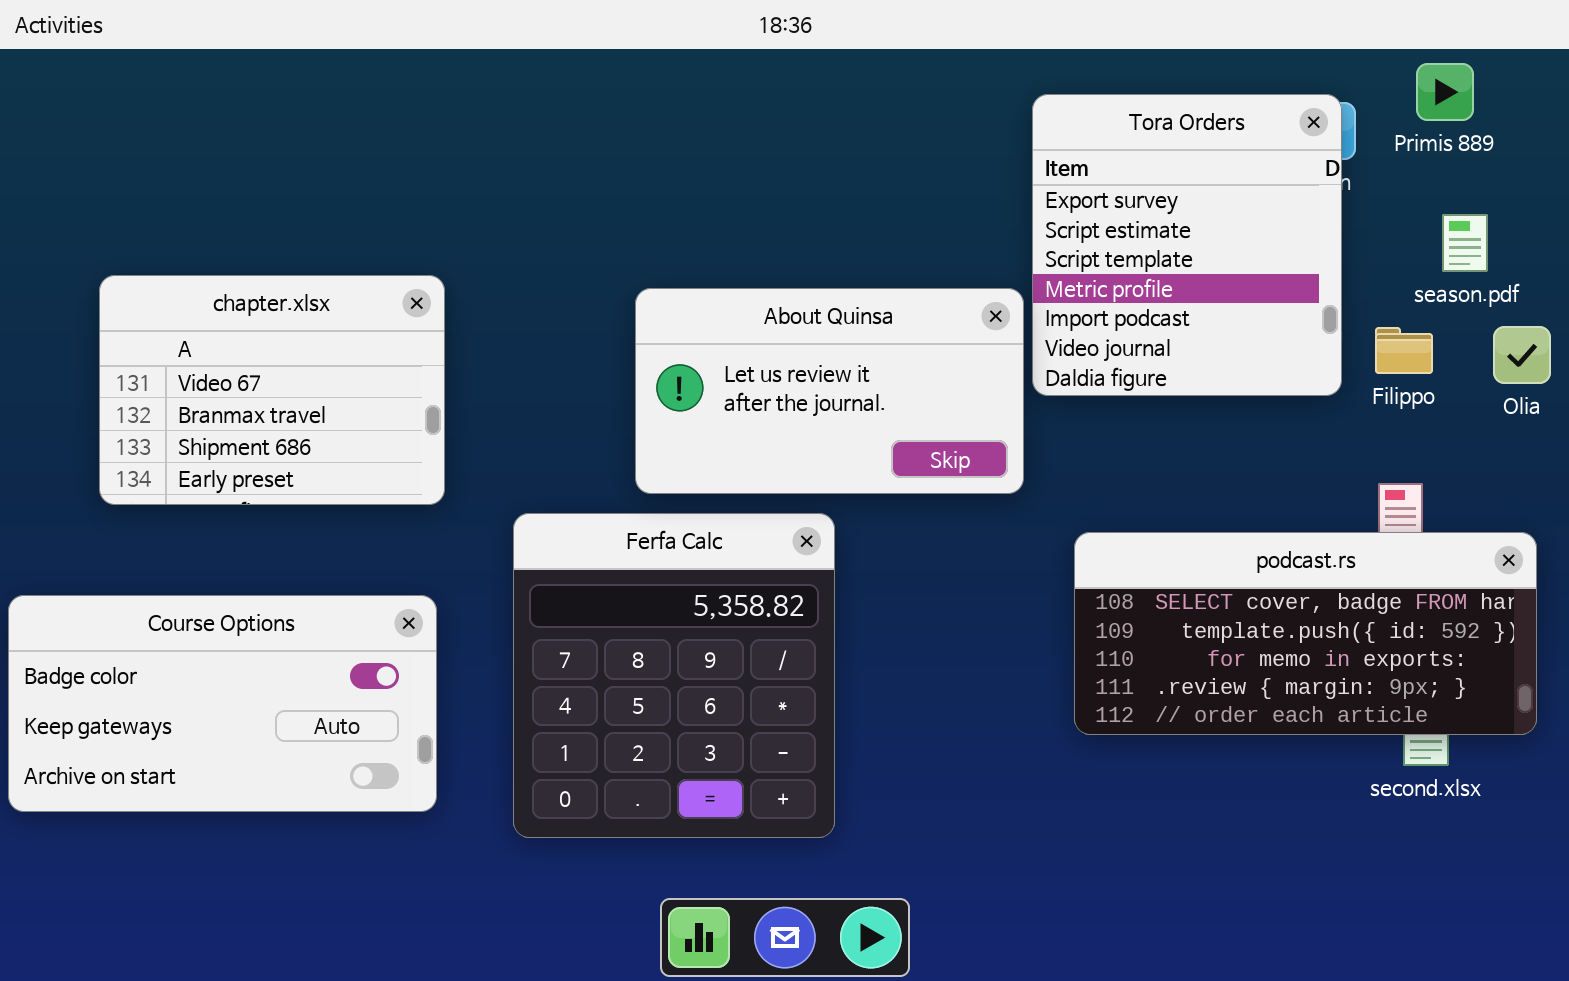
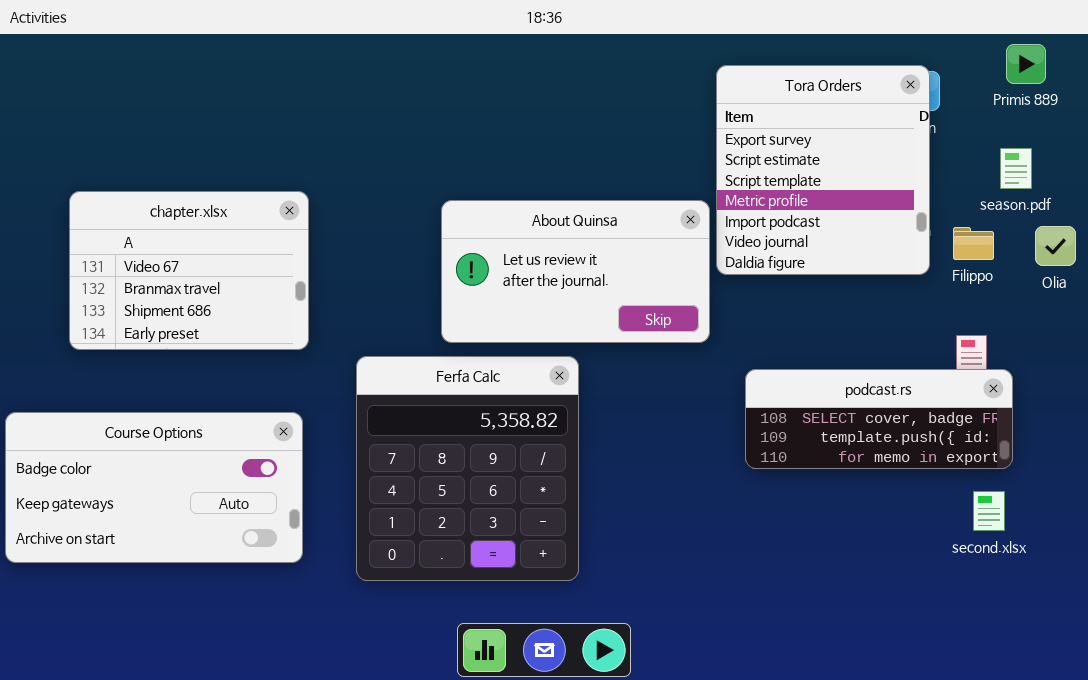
Primis 889: [1416,63,1474,121] -> [1006,44,1046,84], moved
podcast.rs: [1074,532,1537,735] -> [745,369,1013,469], resized

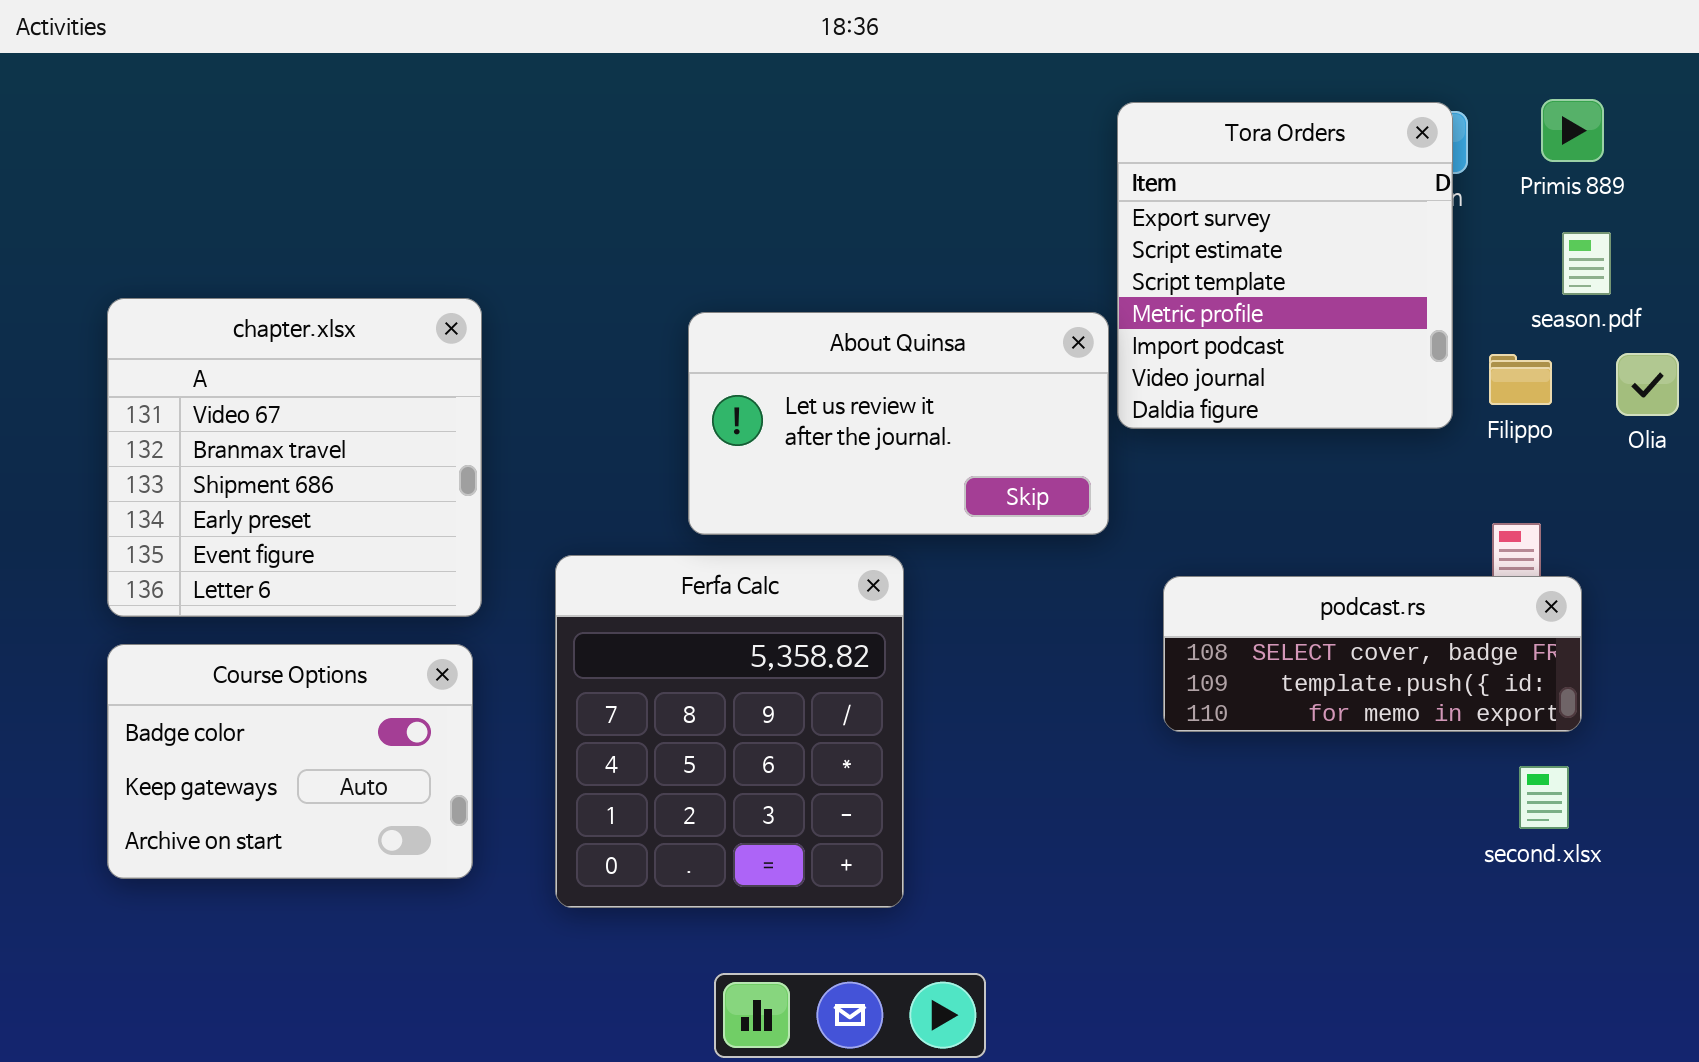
Primis 889: [1006,44,1046,84] -> [1541,99,1604,162], moved
chapter.xlsx: [69,191,309,350] -> [107,298,482,617], resized
Course Options: [5,412,303,563] -> [107,644,473,879], resized

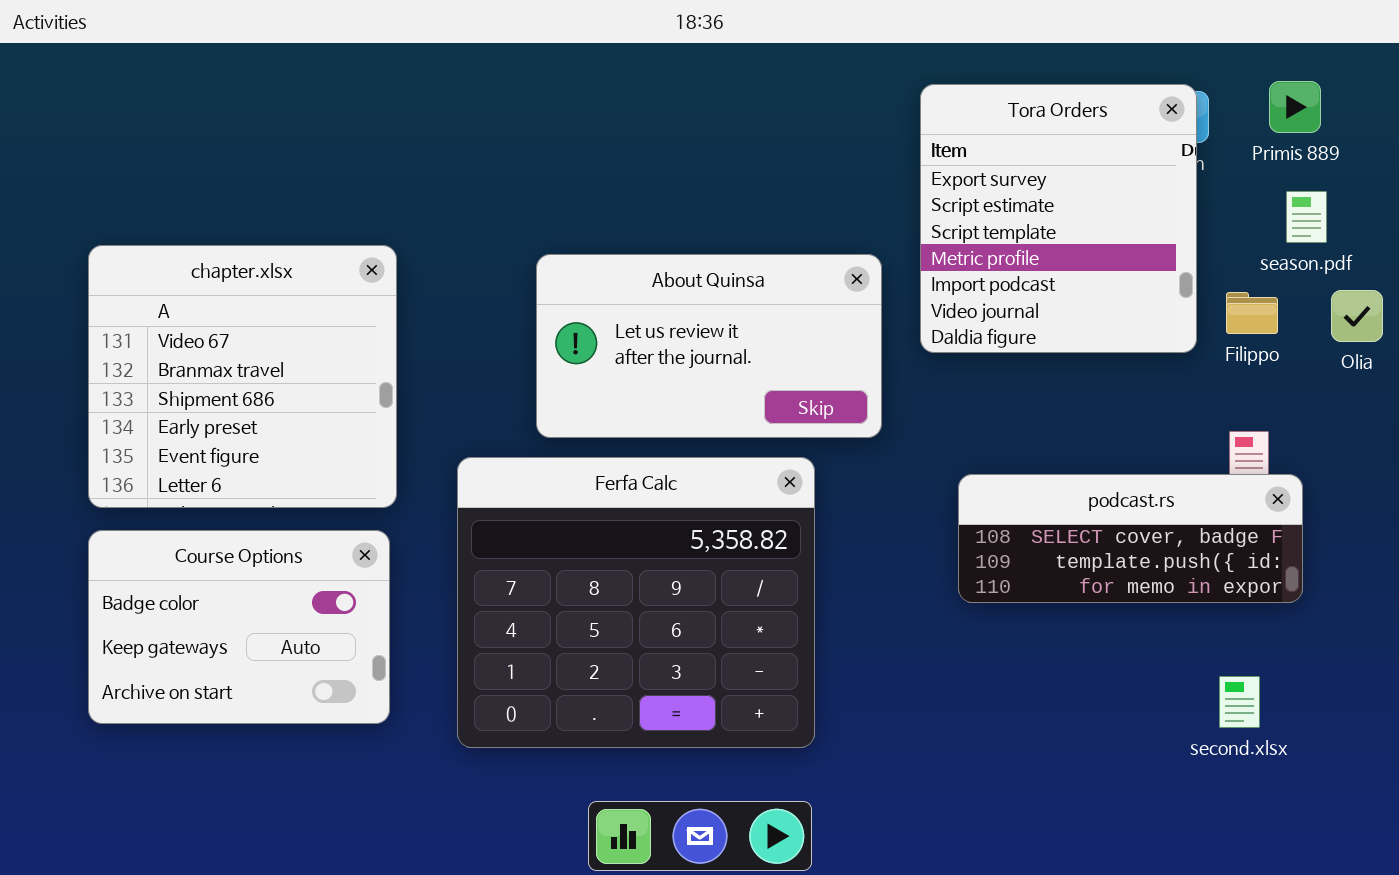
About Quinsa: [688,312,1109,535] -> [536,254,882,438], moved
Ferfa Calc: [555,555,904,908] -> [457,457,815,748], resized
second.xlsx: [1519,766,1569,829] -> [1219,676,1260,728], moved

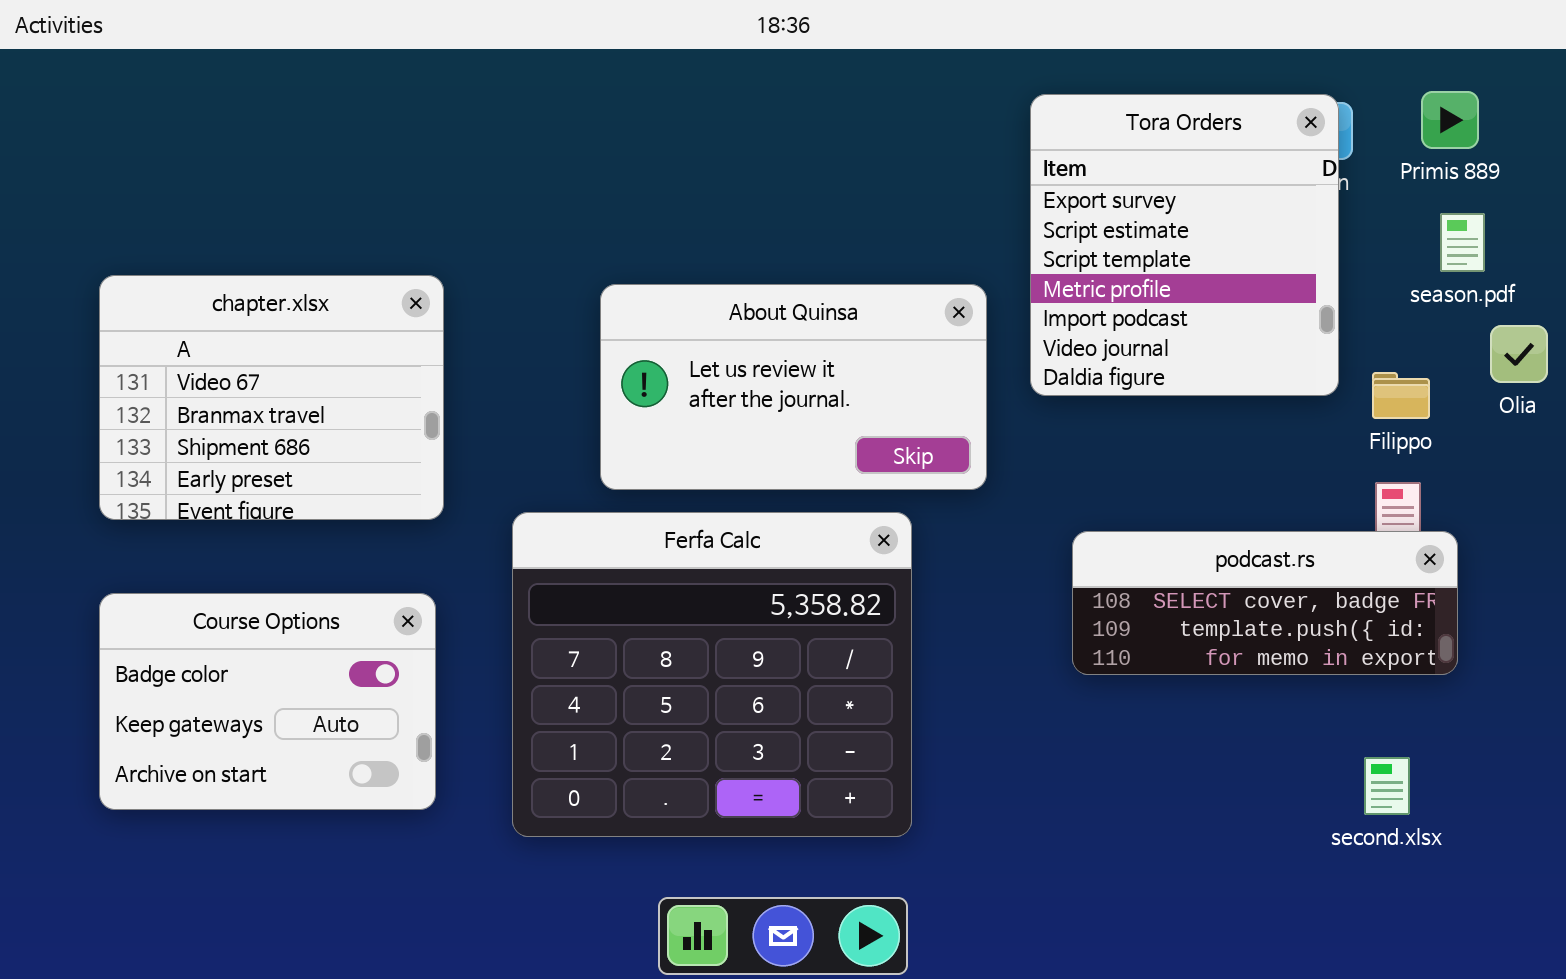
chapter.xlsx: [88,245,397,508] -> [99,275,444,520], resized
Filippo: [1226,292,1278,334] -> [1372,372,1430,419], moved

